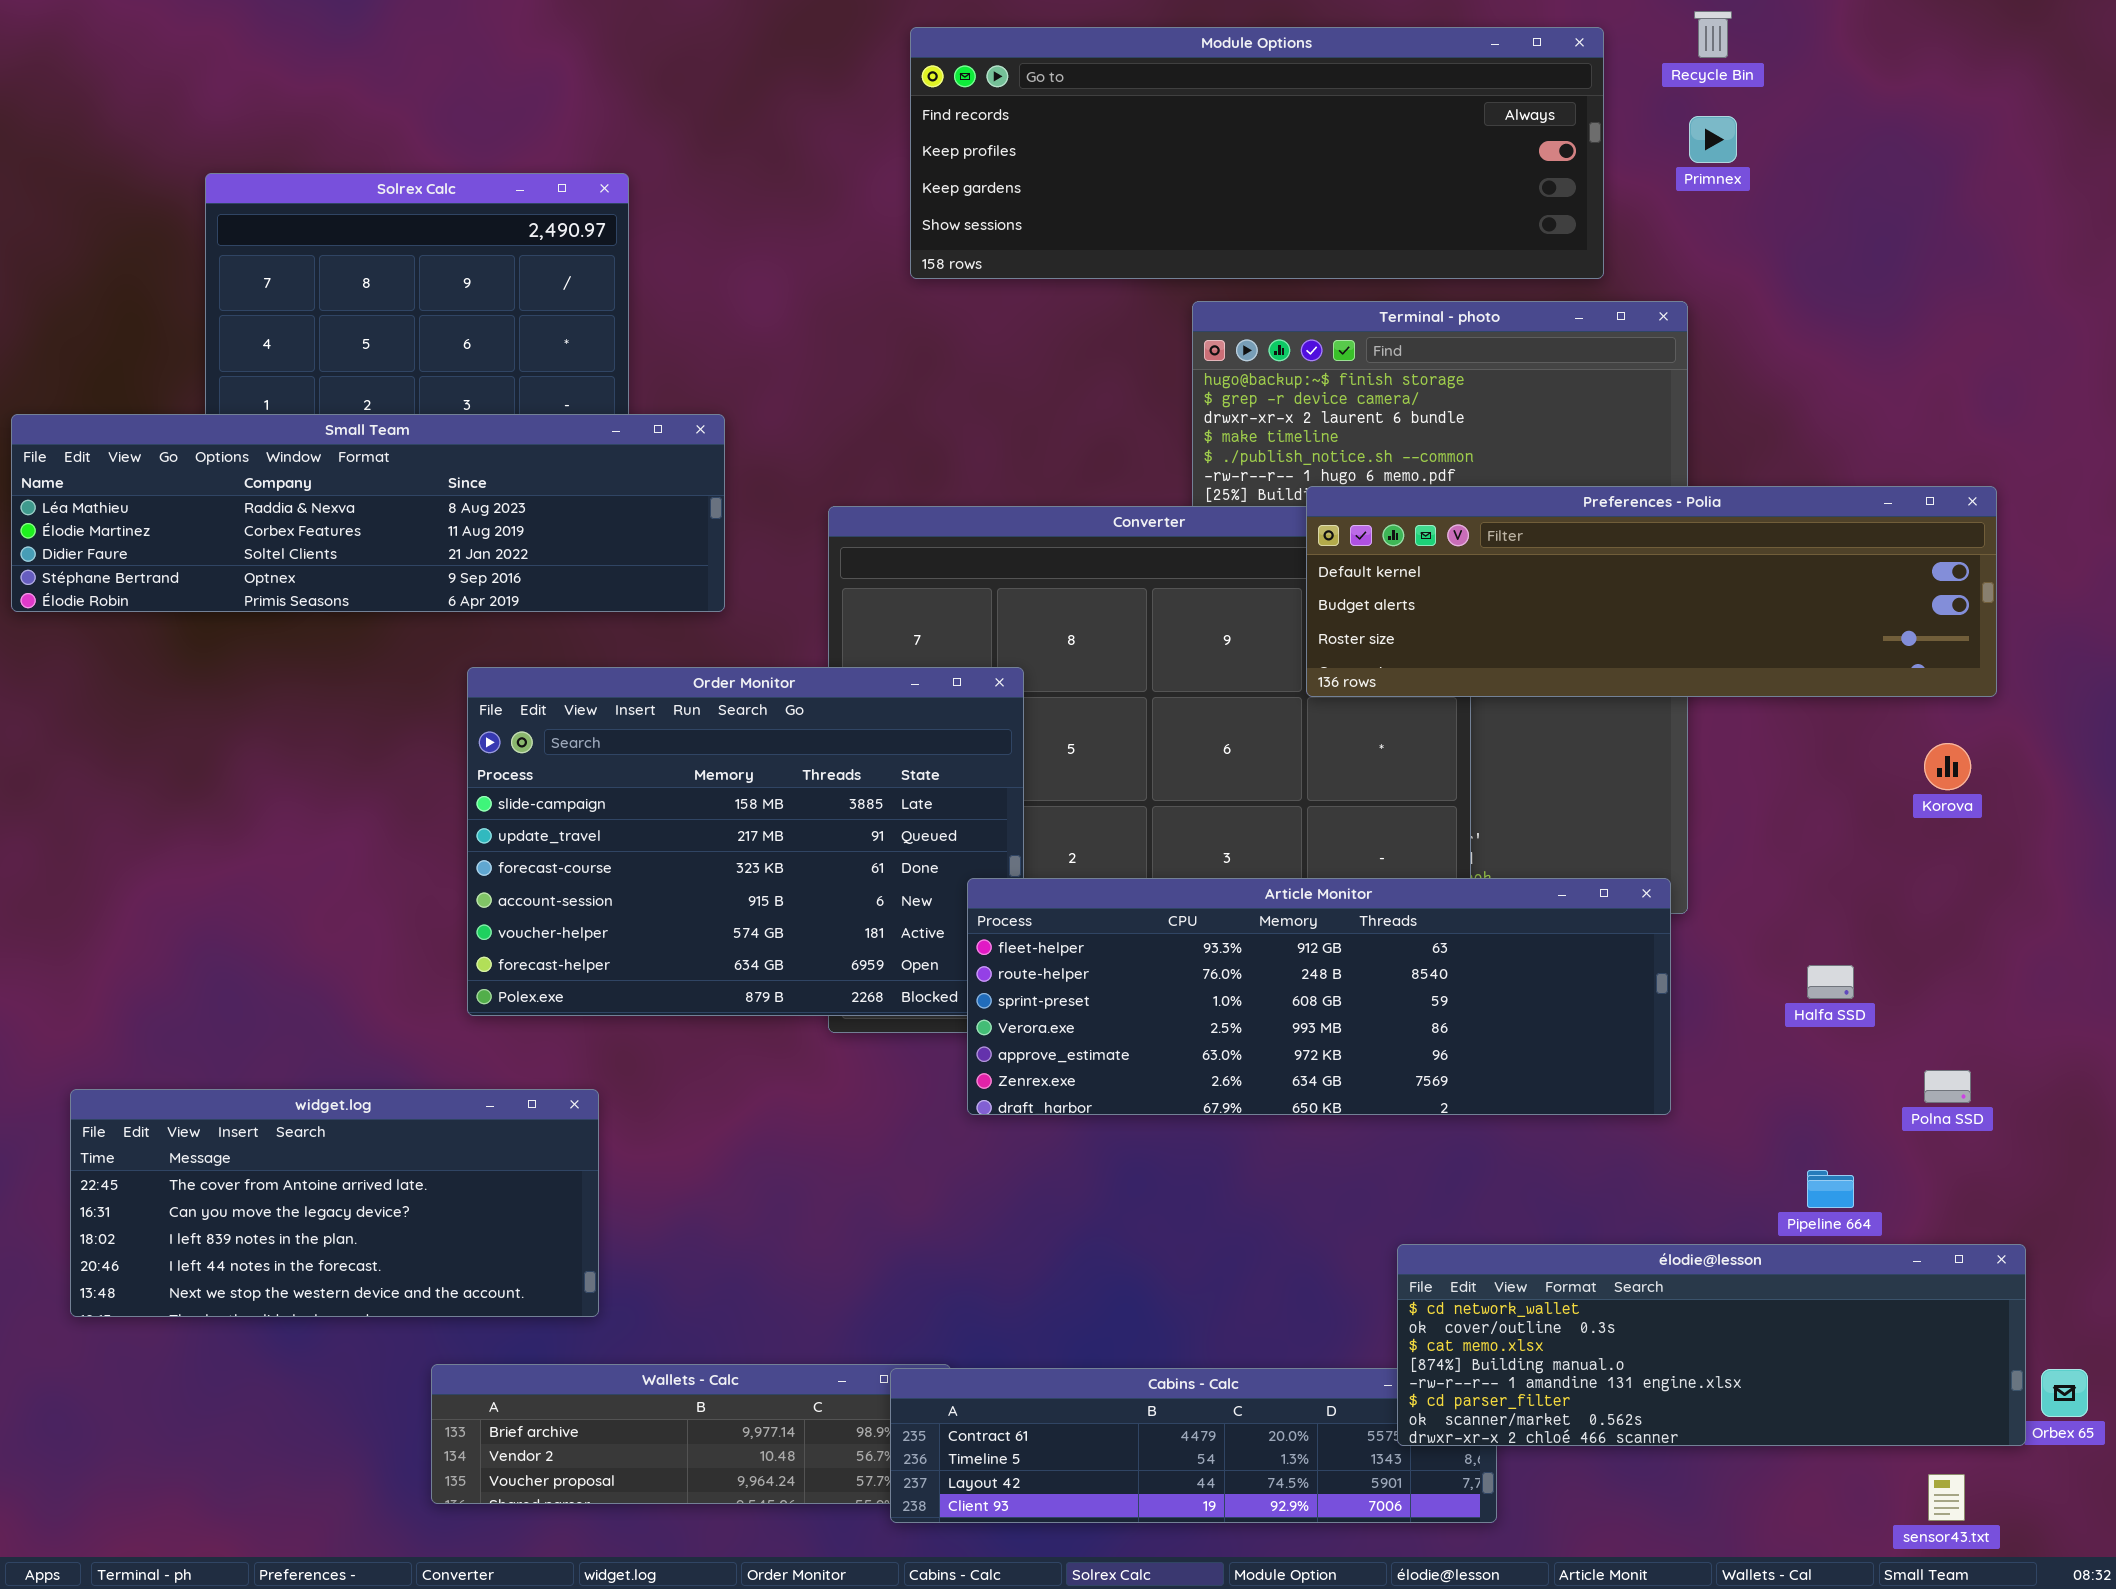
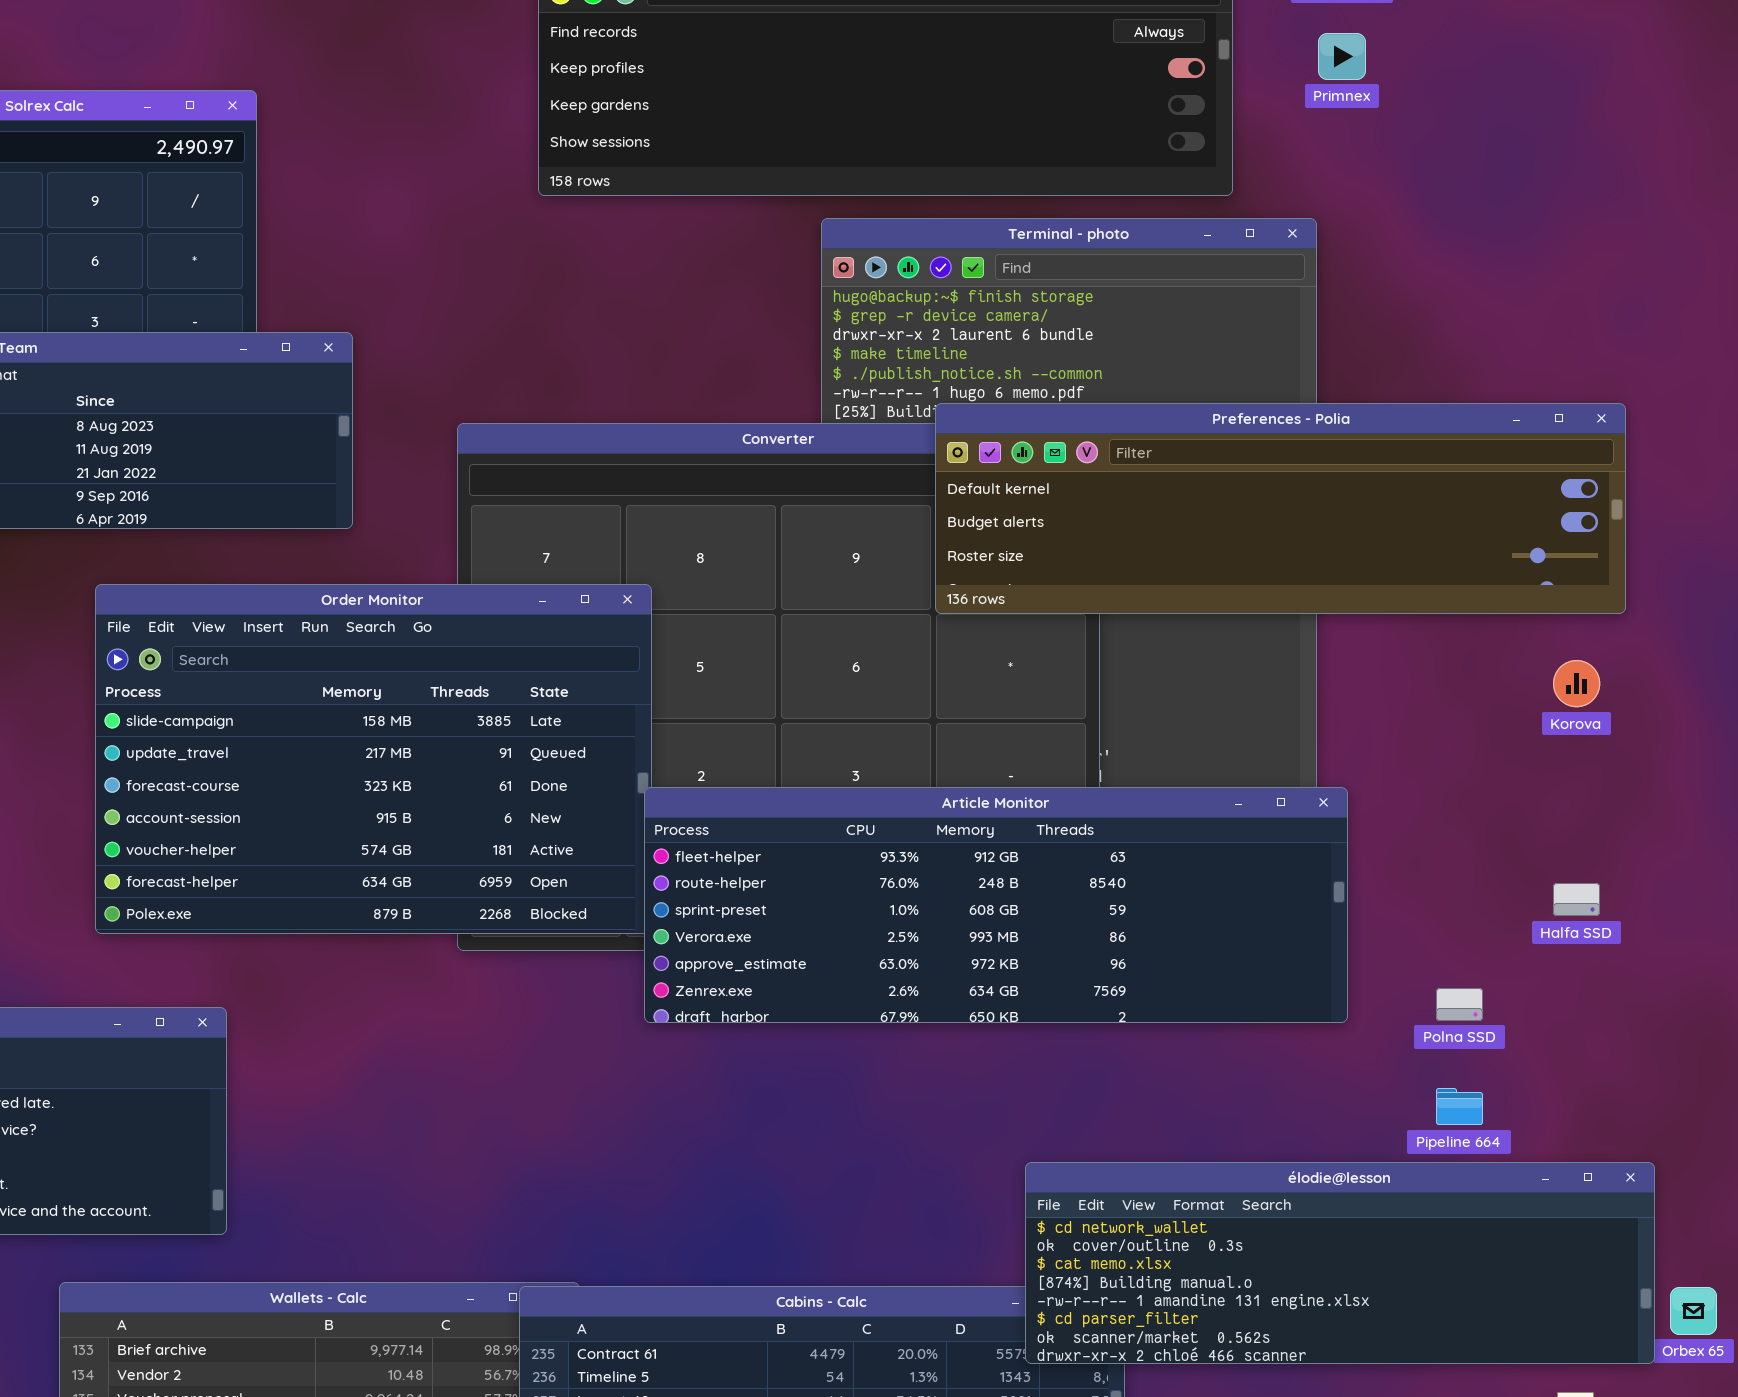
Article Monitor: [967,878,1671,1115] -> [644,787,1348,1023], moved
Halfa SSD: [1807,965,1854,999] -> [1553,883,1600,916], moved
Polna SSD: [1924,1070,1971,1103] -> [1436,988,1483,1021], moved

